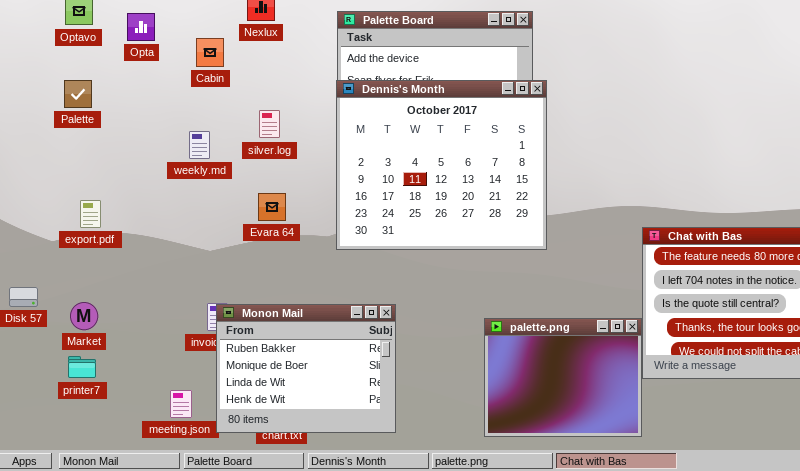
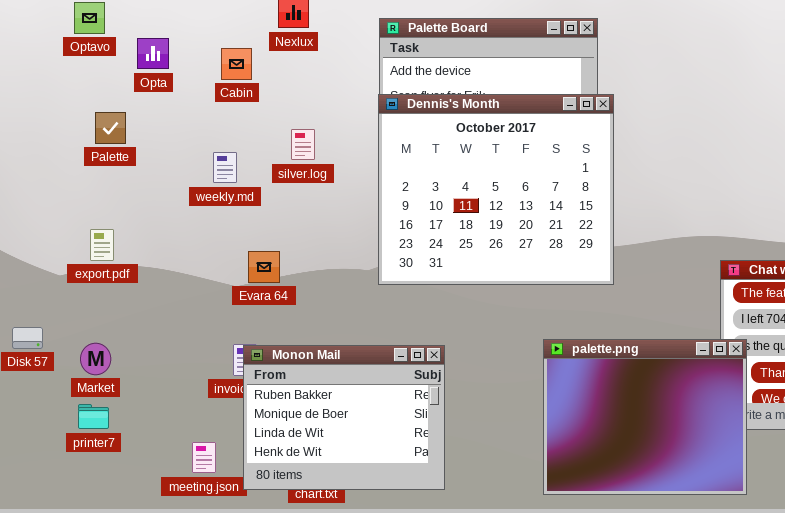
Opta: [127,13,155,41] -> [137,38,169,69], moved
Palette: [64,80,92,108] -> [95,112,126,144], moved
Evara 64: [258,193,286,221] -> [248,251,280,283], moved
palette.png: [484,318,642,437] -> [543,339,747,495], resized

